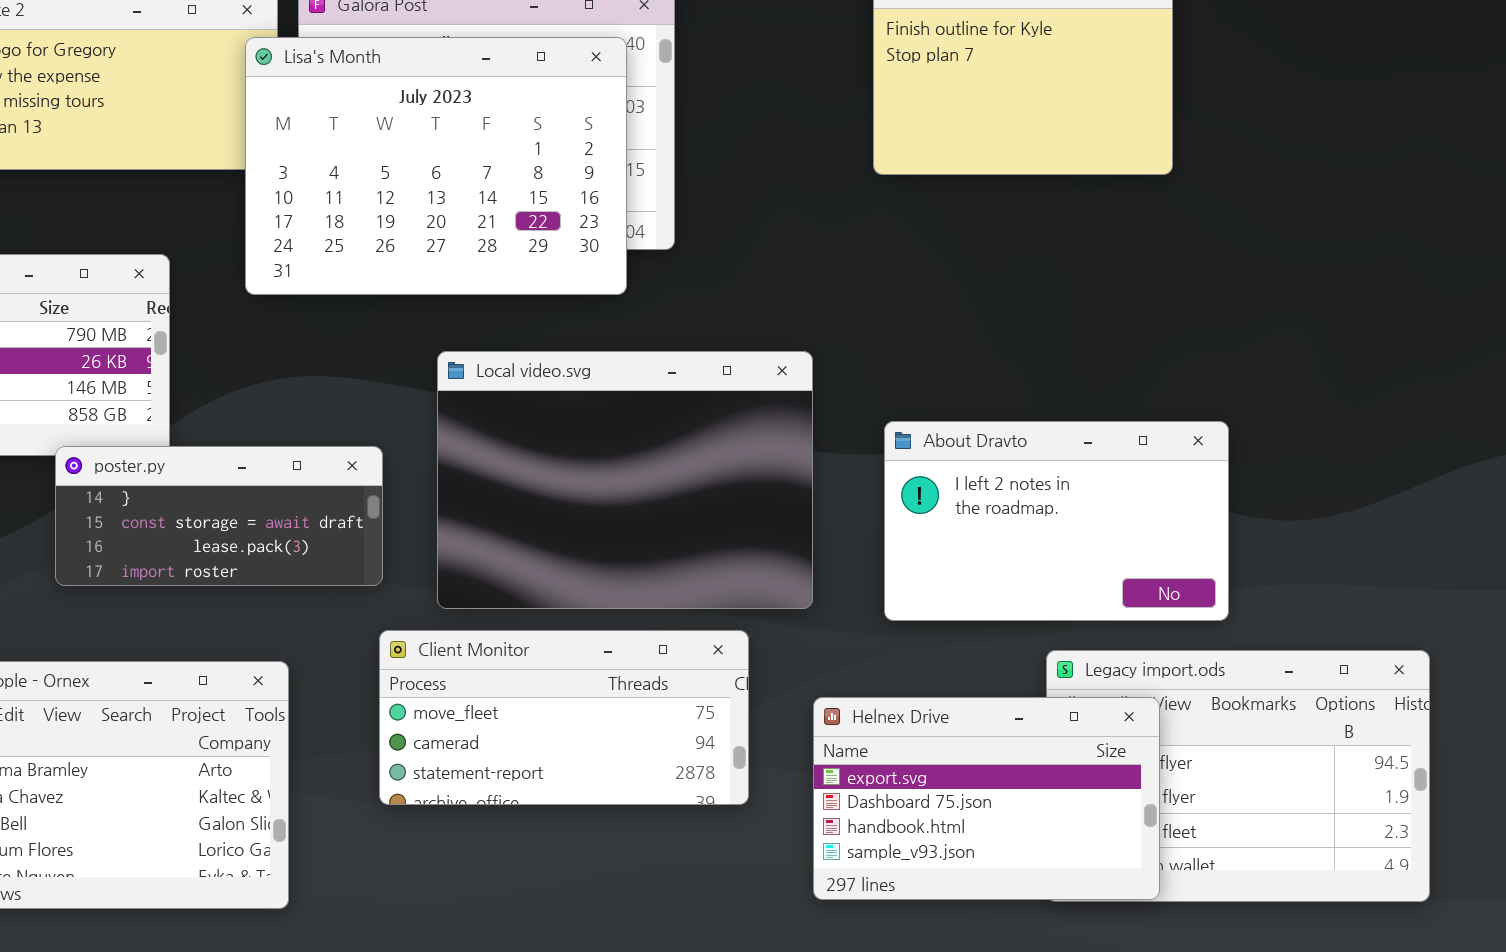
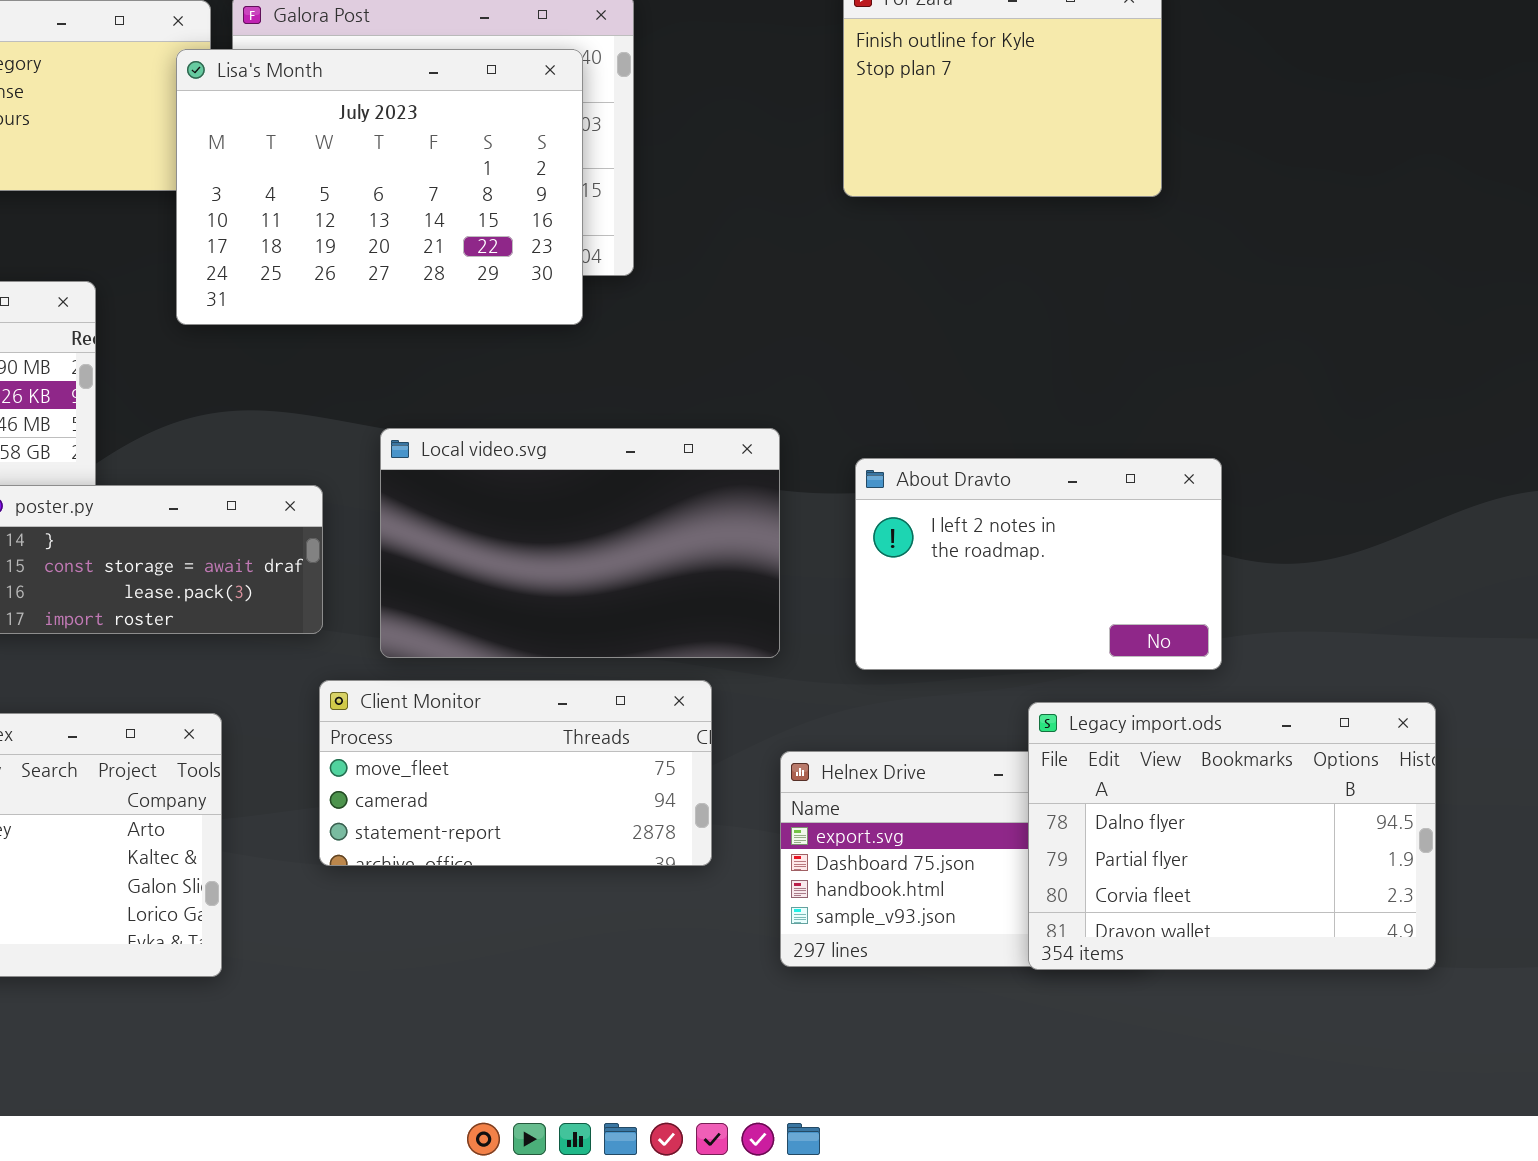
Local video.svg: [437,351,813,609] -> [380,428,780,658], resized
Legacy import.ods: [1046,650,1430,902] -> [1028,702,1436,970], raised

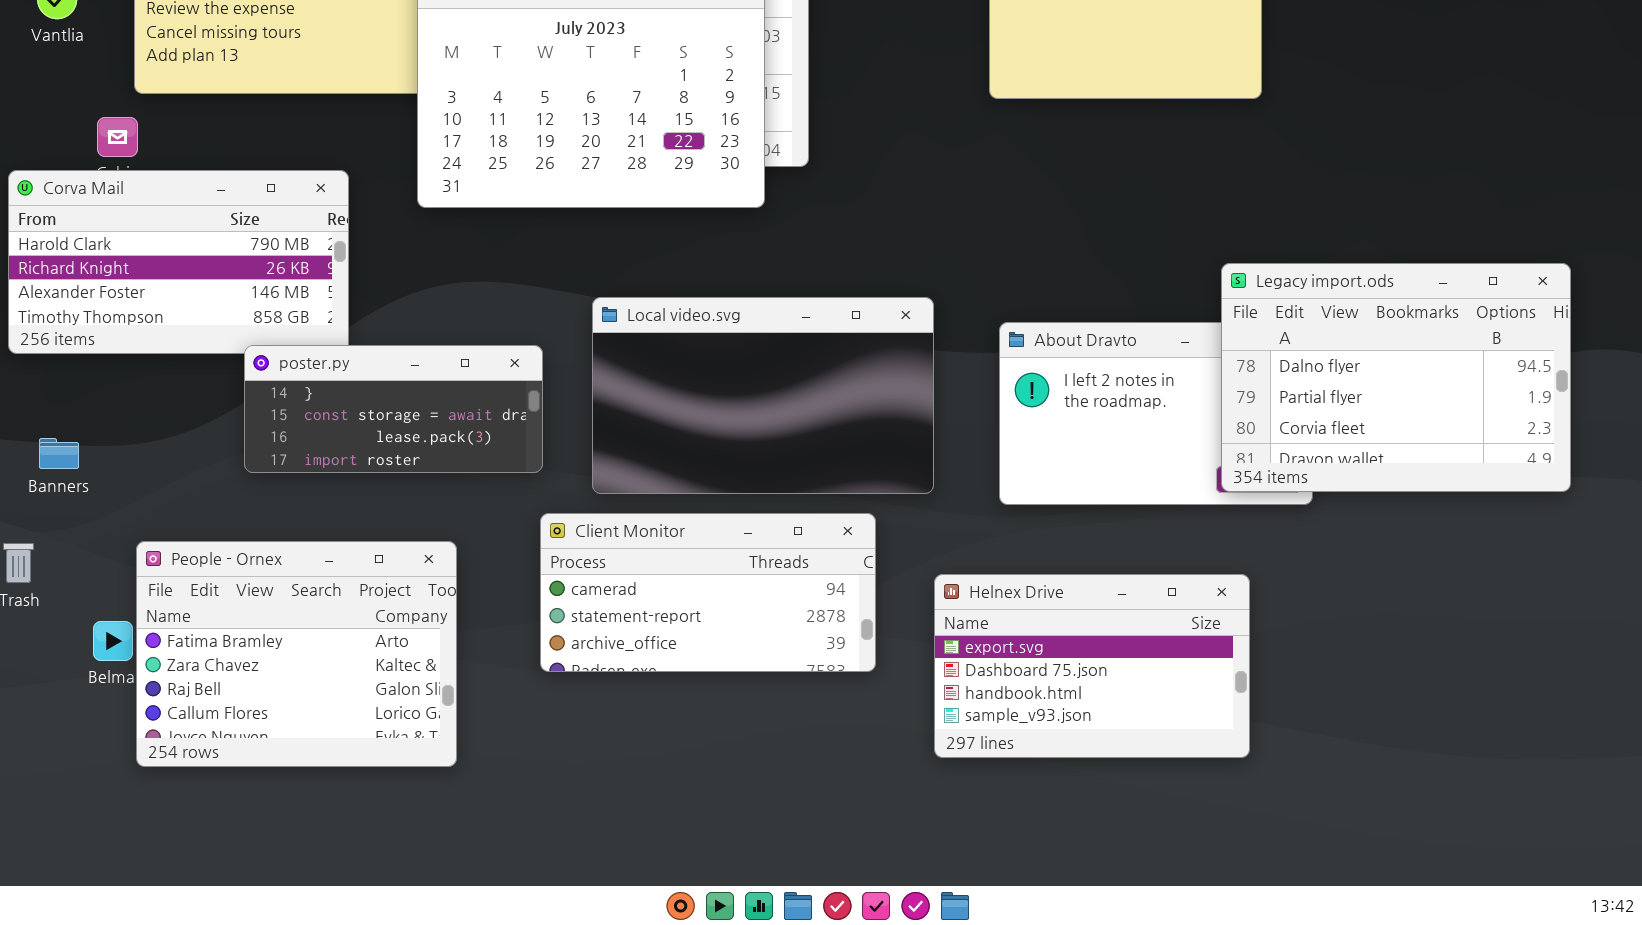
Client Monitor: [319,680,712,866] -> [540,513,876,672], scrolled down 1 row
Legacy import.ods: [1028,702,1436,970] -> [1221,263,1571,492], moved

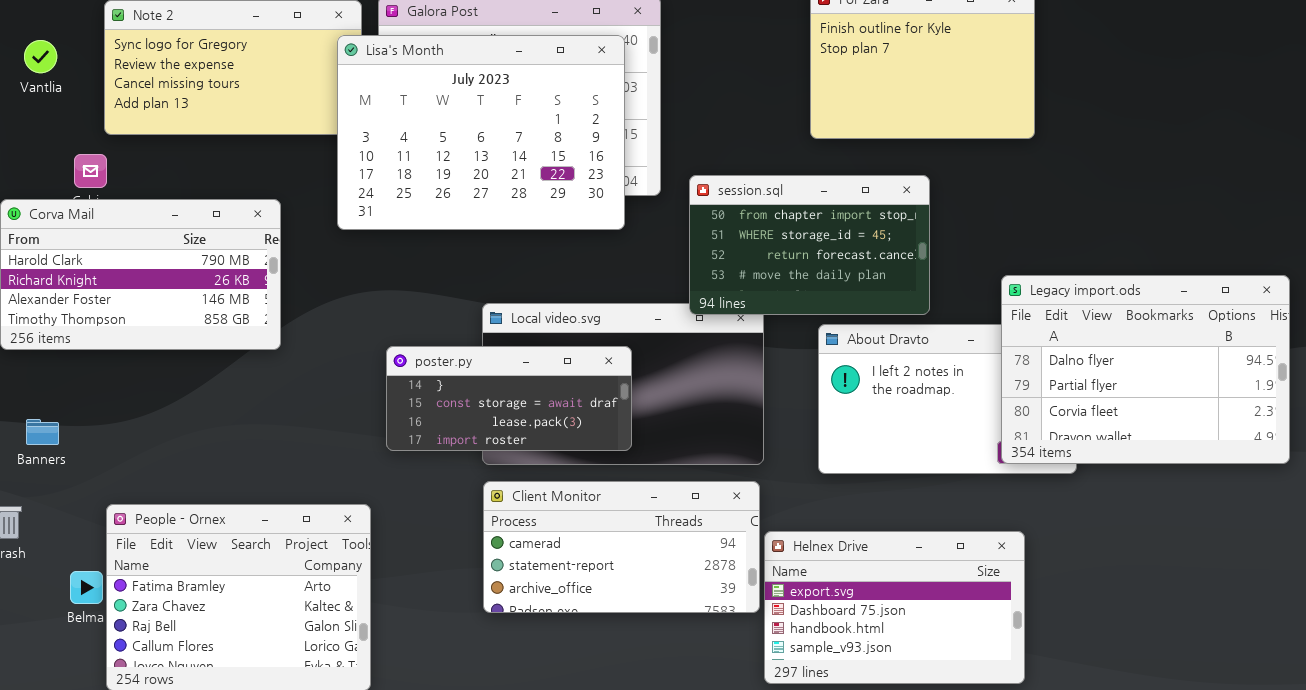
session.sql: none -> [689,175,930,315], opened
poster.py: [244,345,543,473] -> [386,346,632,451], moved
Client Monitor: [540,513,876,672] -> [483,481,760,613], moved

